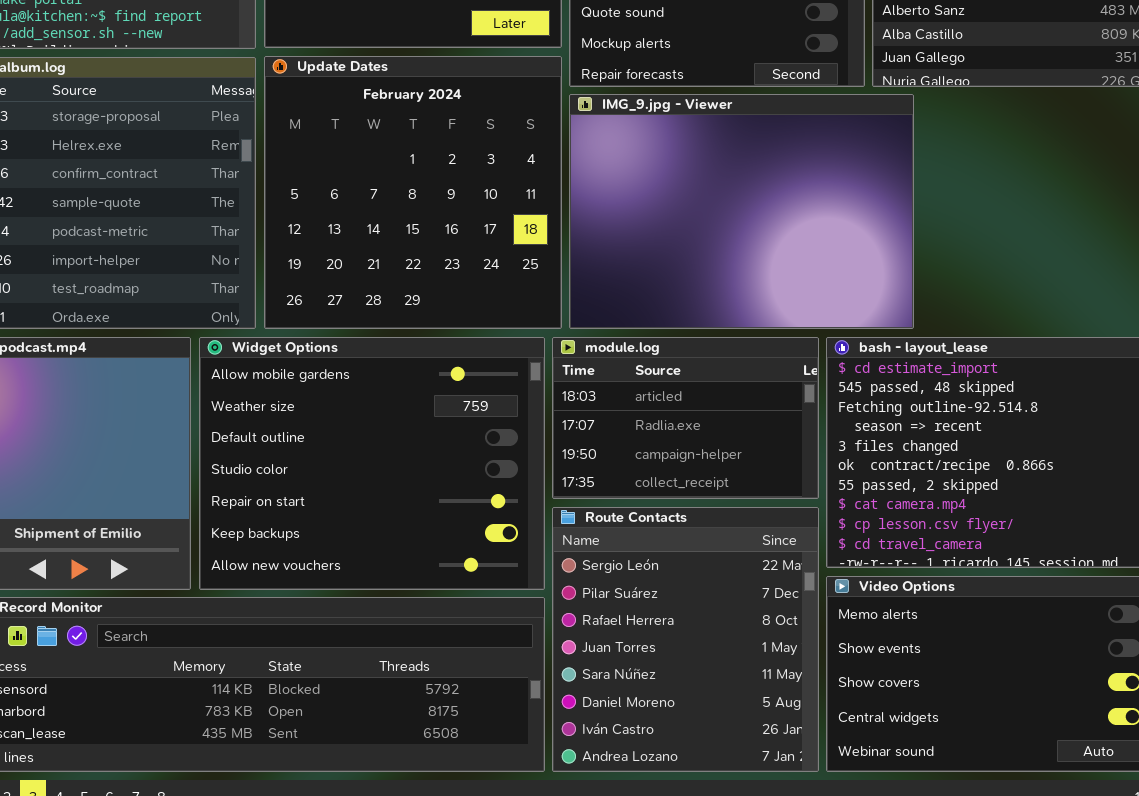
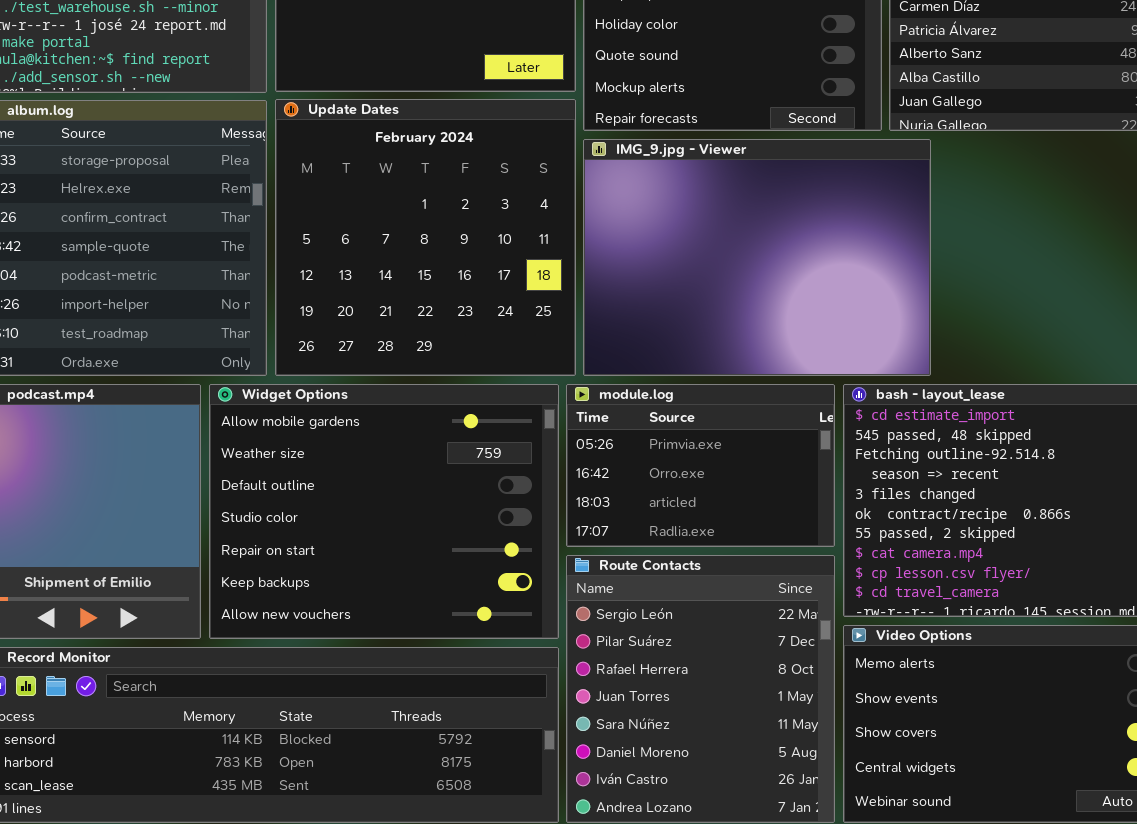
module.log: [552,337,819,499] -> [566,384,835,547], scrolled up 2 rows

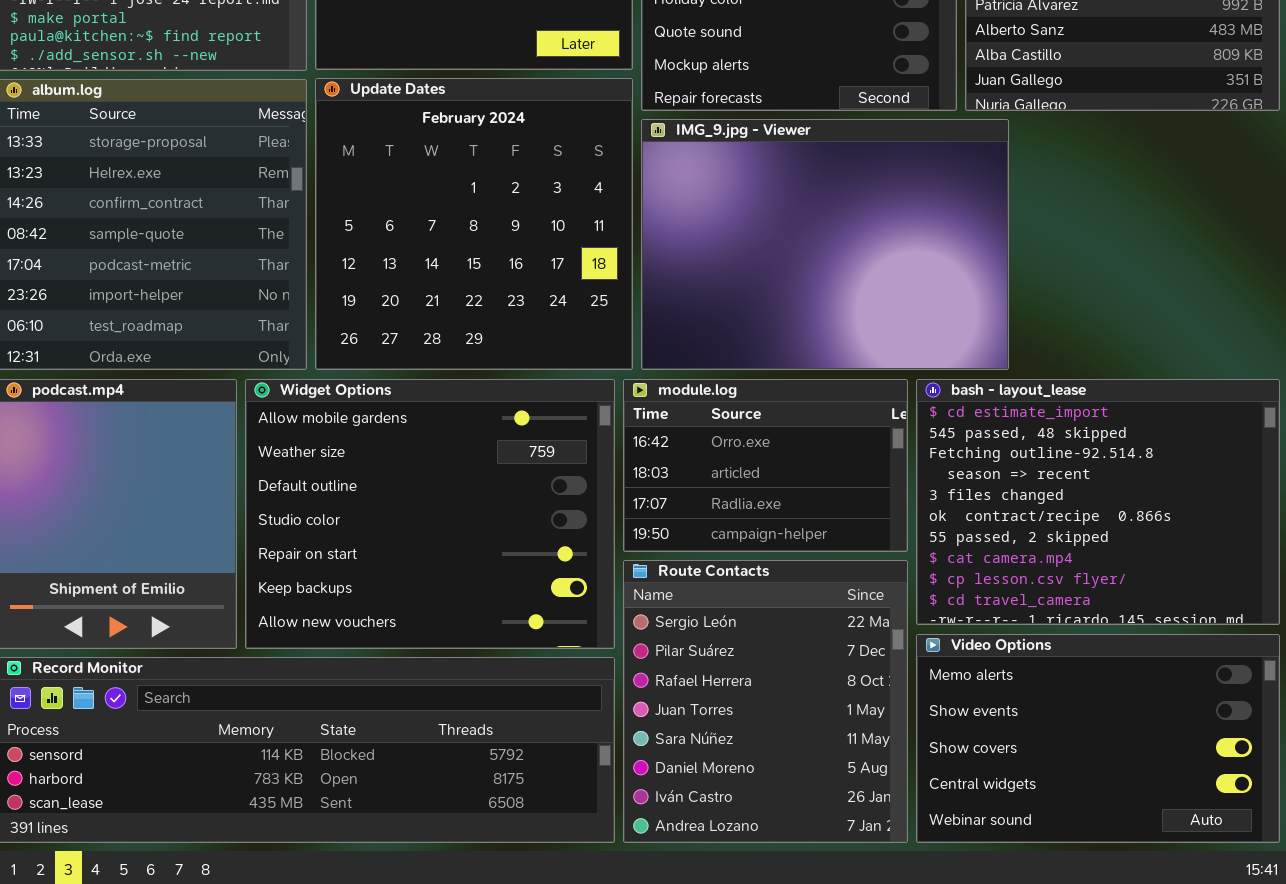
module.log: [566,384,835,547] -> [623,379,908,552], scrolled down 1 row

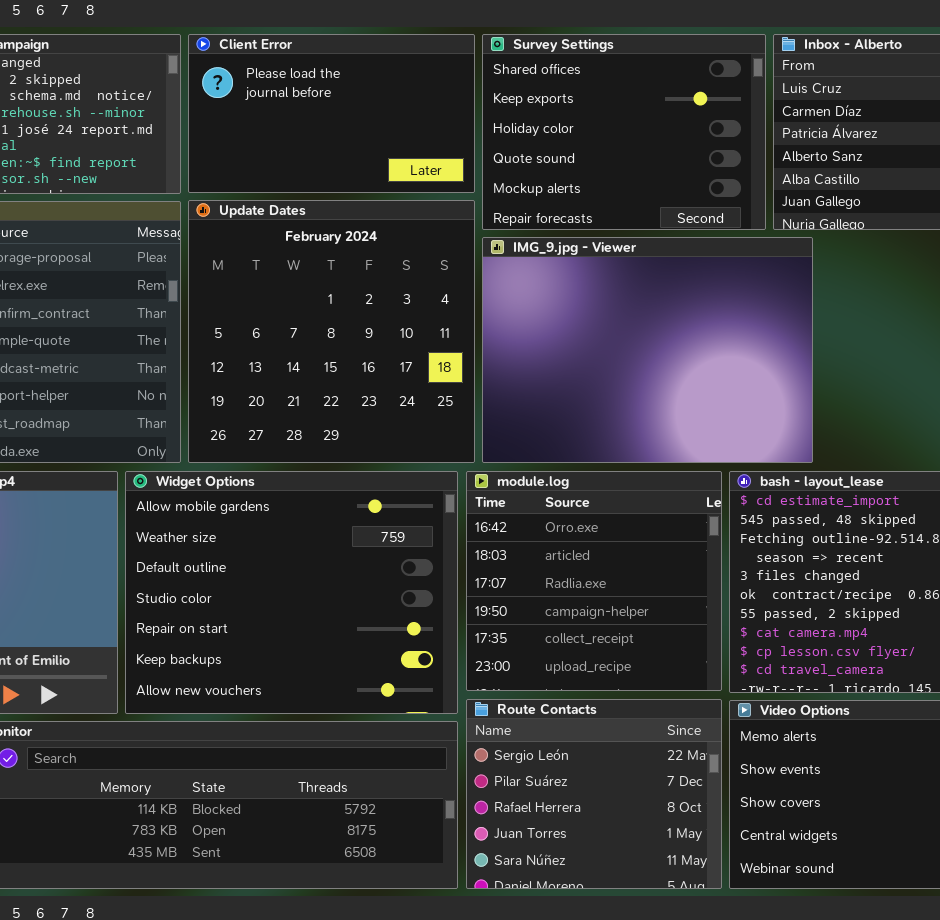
module.log: [623,379,908,552] -> [466,471,722,691], resized
Route Contacts: [623,560,908,843] -> [466,699,722,889], resized

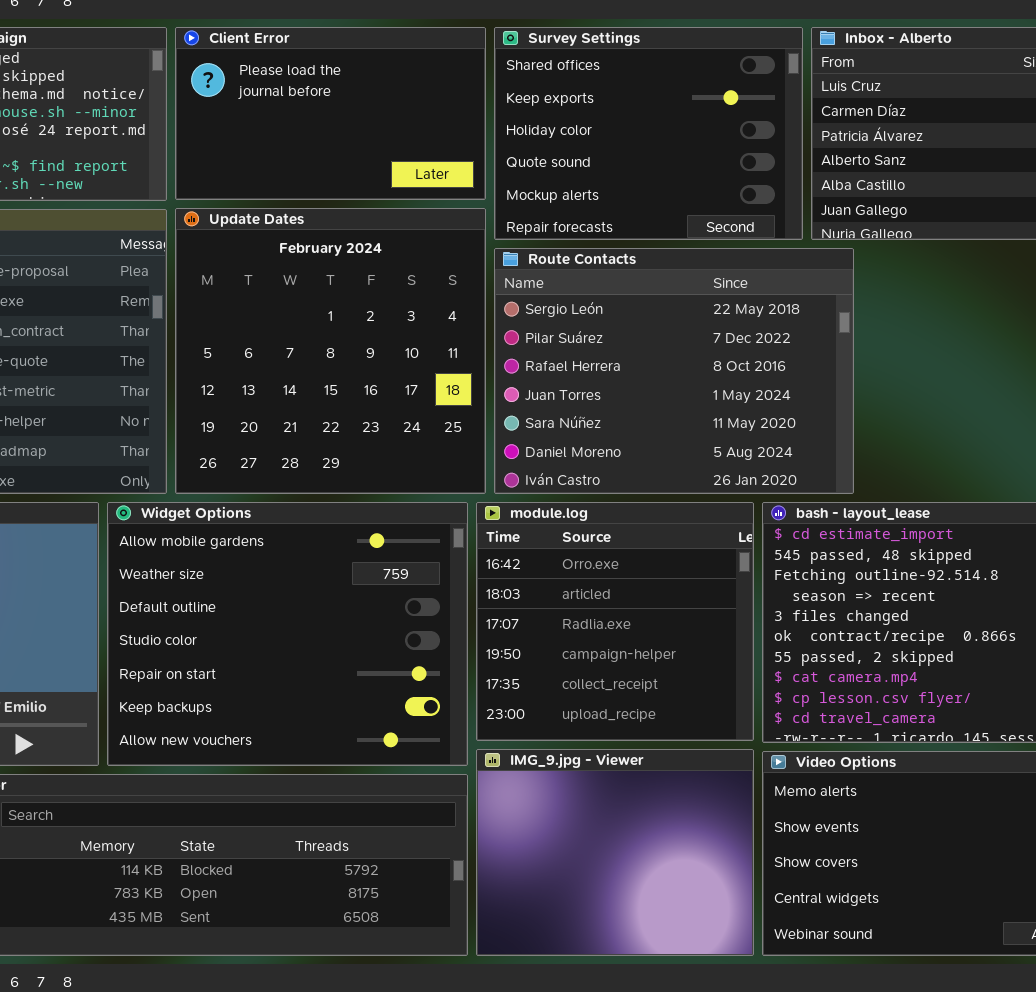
IMG_9.jpg - Viewer: [482,237,813,463] -> [476,749,754,956], moved, resized
Route Contacts: [466,699,722,889] -> [494,248,854,494], moved, resized

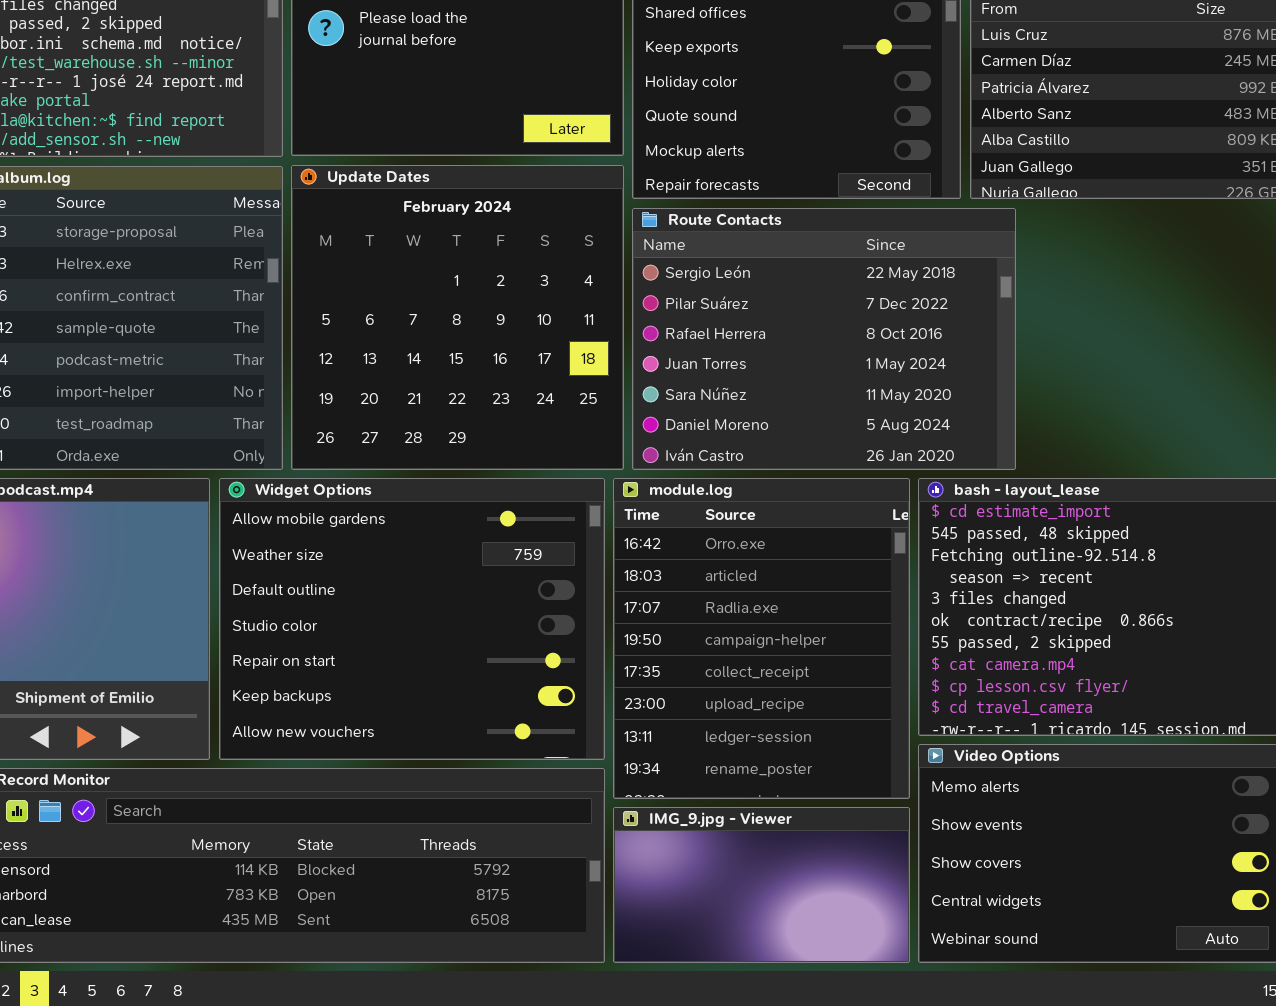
module.log: [476,502,754,741] -> [613,478,910,799], resized
IMG_9.jpg - Viewer: [476,749,754,956] -> [613,807,910,963], resized

